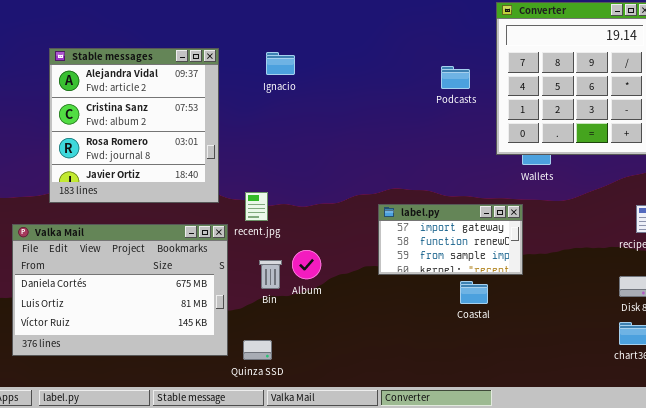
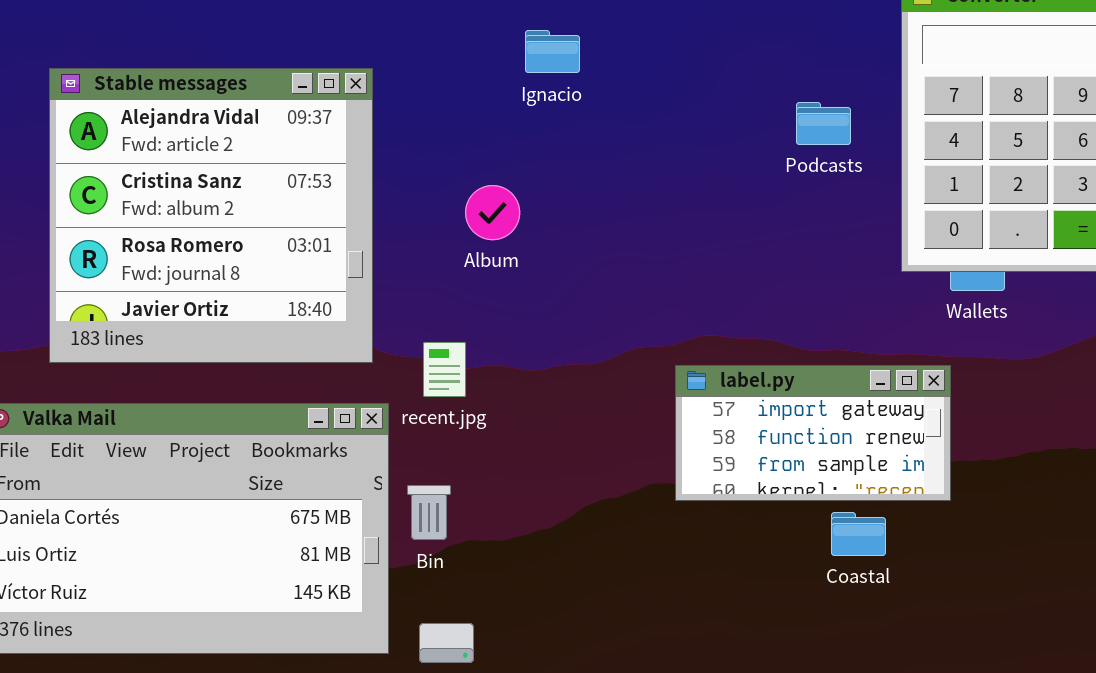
Ignacio: [266,52,295,75] -> [525,30,580,73], moved
Album: [292,250,321,279] -> [465,185,520,240], moved
Bin: [259,260,282,289] -> [407,485,451,540], moved

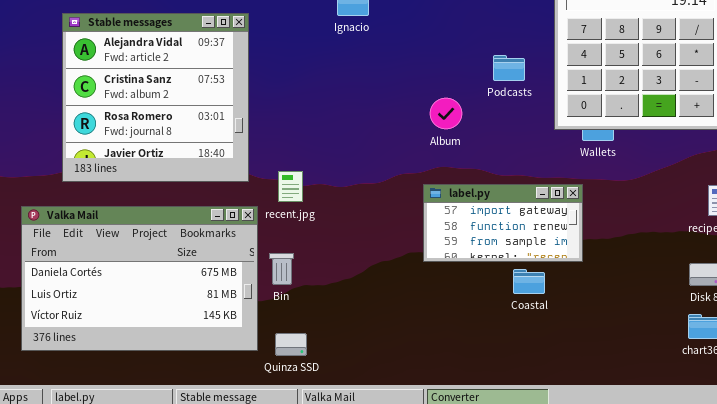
Podcasts: [796,102,851,145] -> [493,55,525,81], moved
Album: [465,185,520,240] -> [430,98,462,129], moved

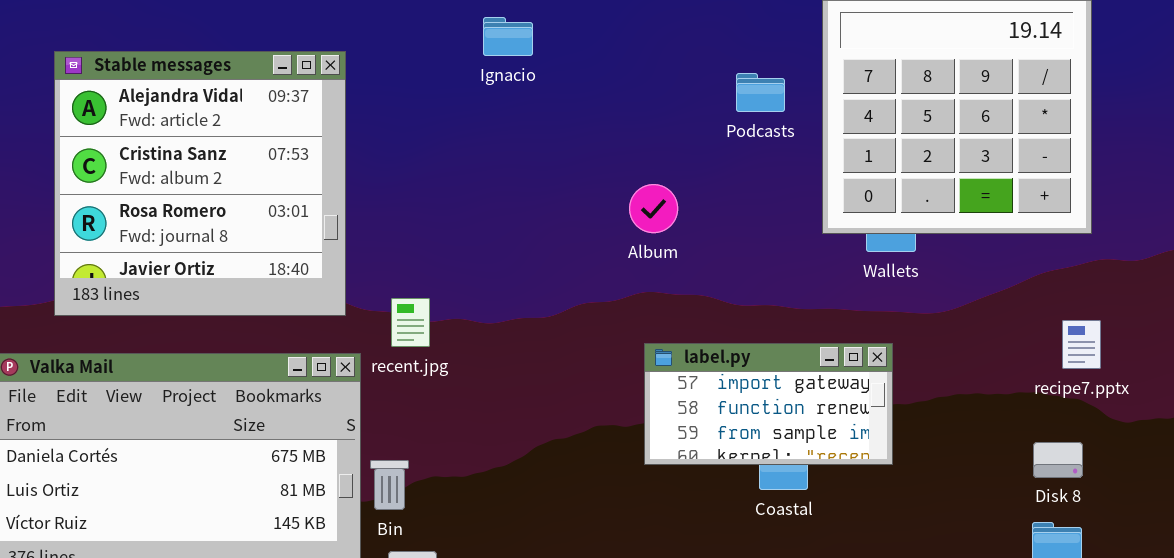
Podcasts: [493,55,525,81] -> [736,73,785,112], moved
label.py: [423,184,583,262] -> [644,343,893,465], moved
Bin: [269,253,294,285] -> [370,460,409,510], moved

